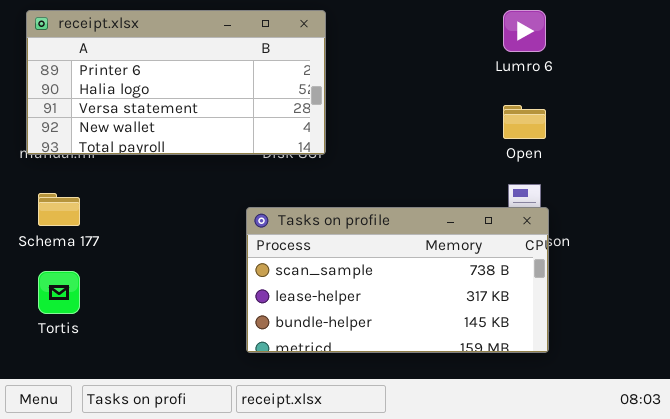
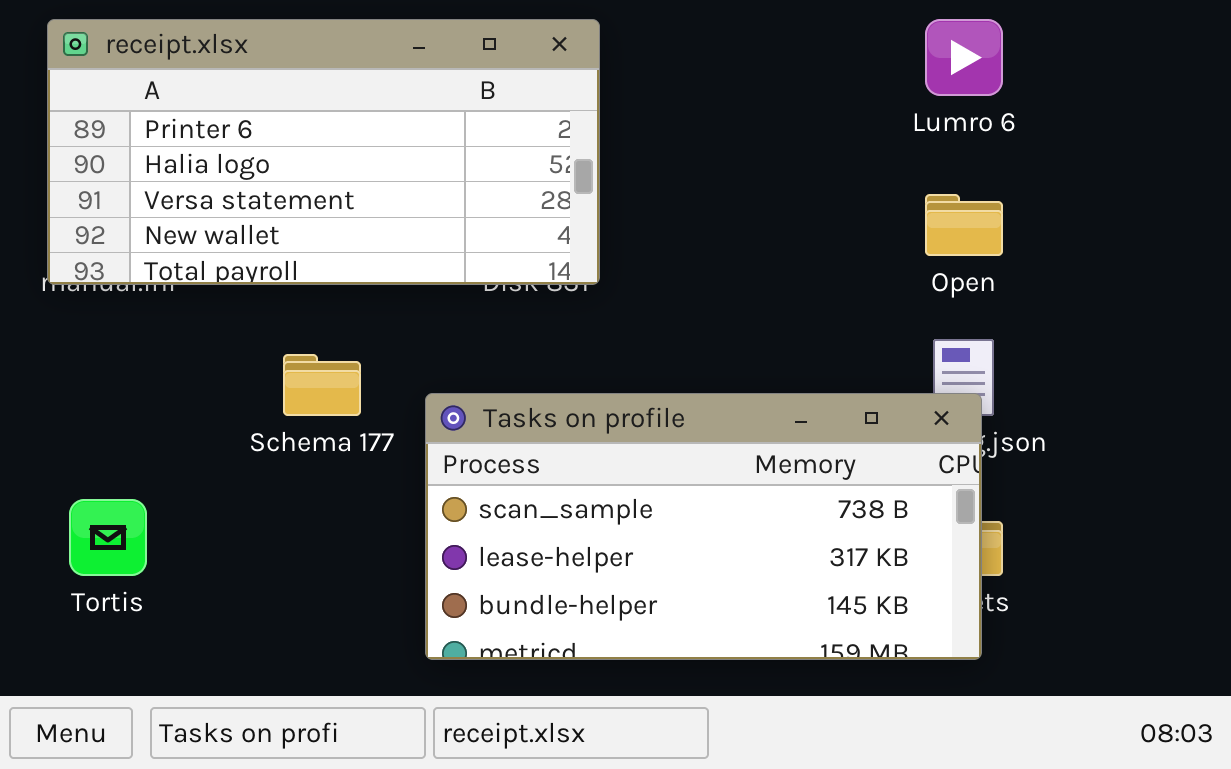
Schema 177: [38,193,80,226] -> [283,354,361,416], moved
Tasks on profile: [246,207,549,353] -> [425,393,982,660], moved

